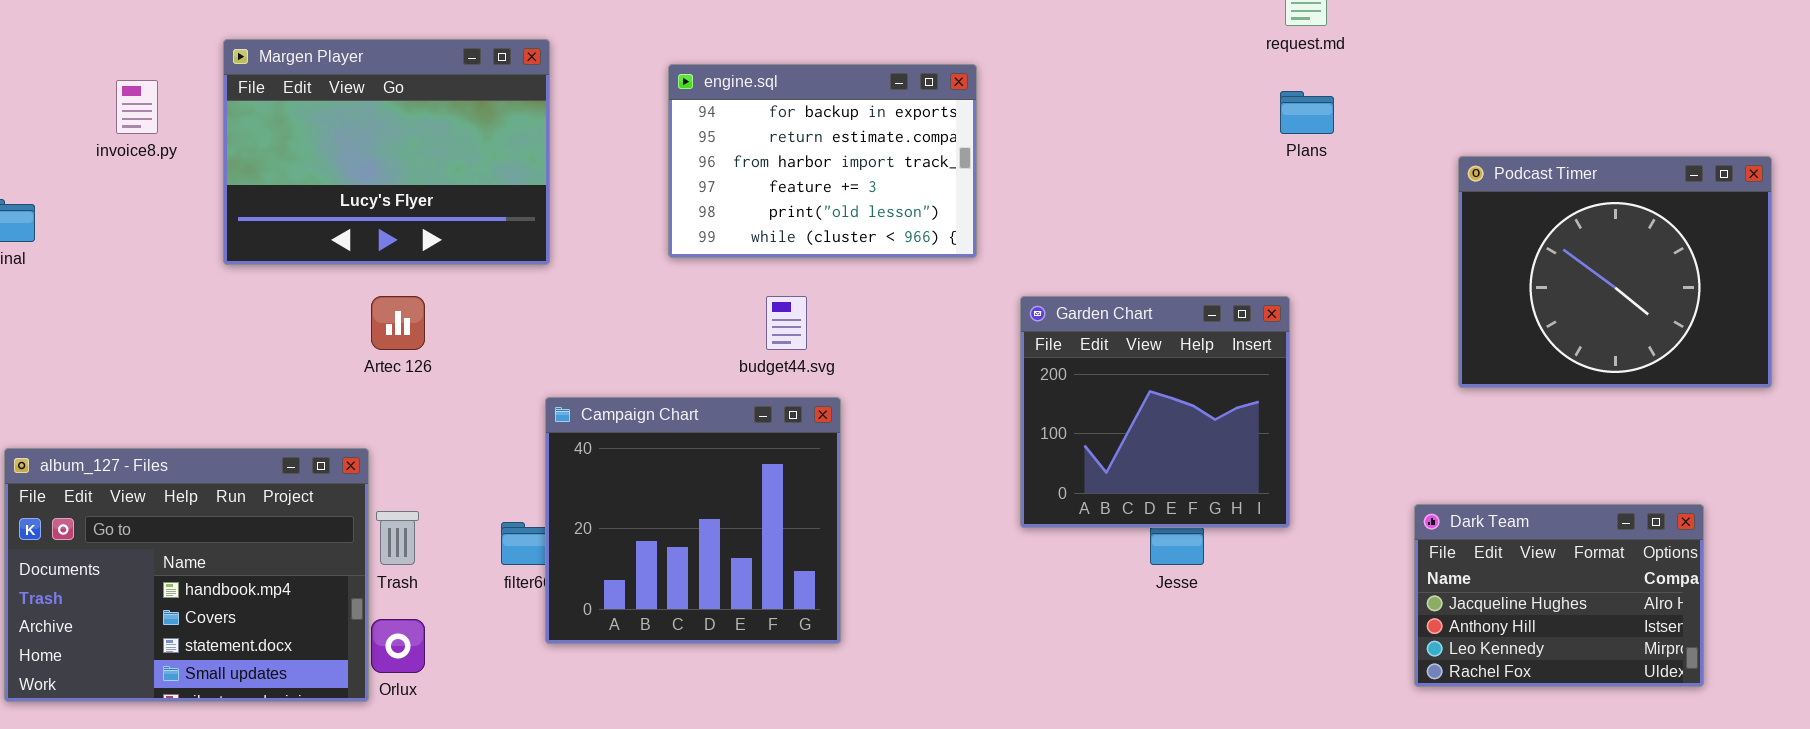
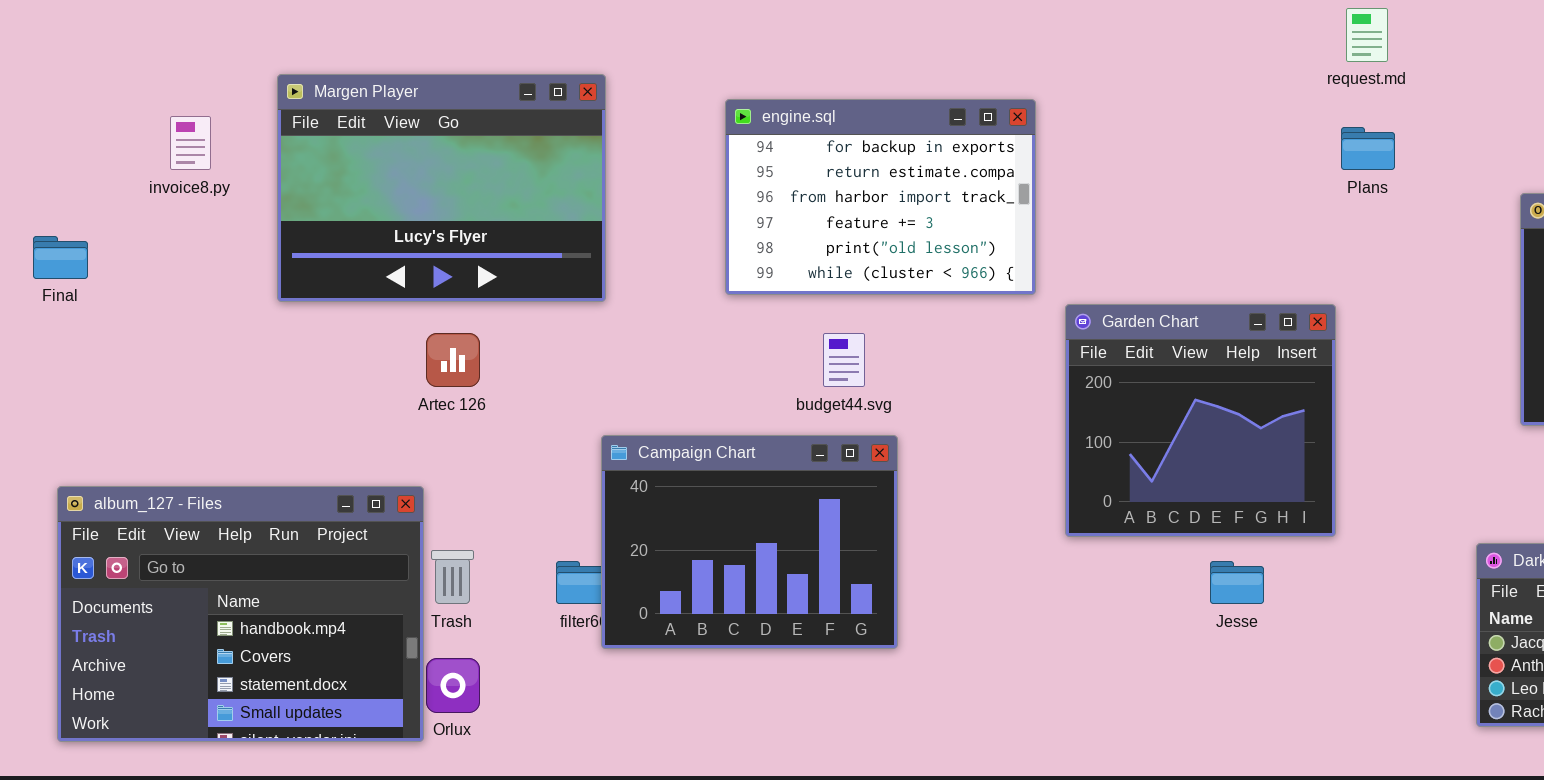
Garden Chart: [1020,296,1290,528] -> [1065,304,1336,537], moved
Campaign Chart: [545,397,841,644] -> [601,435,898,649], resized

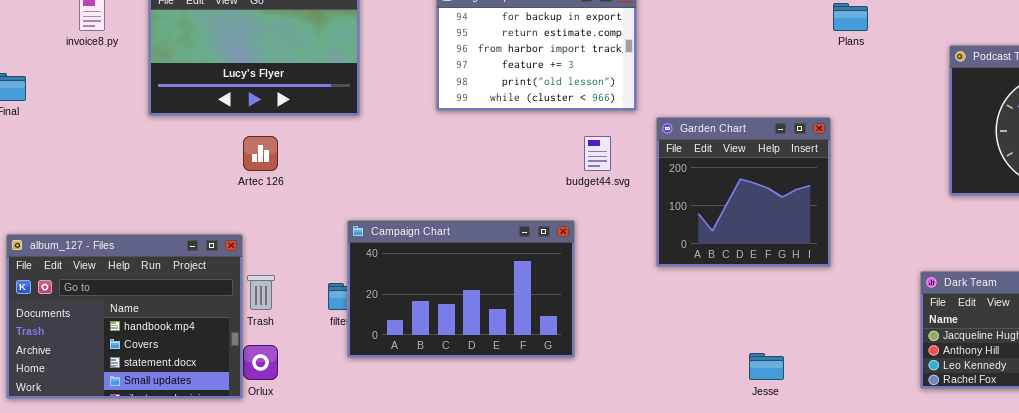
budget44.svg: [823,333,865,387] -> [584,136,611,171], moved
Campaign Chart: [601,435,898,649] -> [347,220,575,358], moved, resized
Jesse: [1210,561,1264,604] -> [749,353,784,380], moved

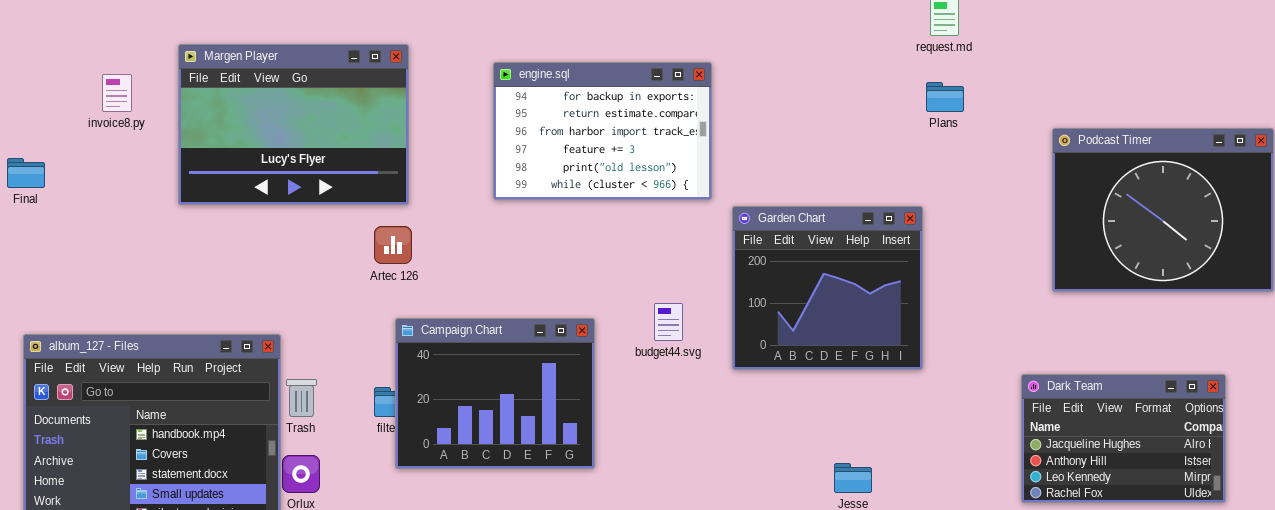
Artec 126: [243,136,278,171] -> [374,226,412,264], moved
budget44.svg: [584,136,611,171] -> [654,303,683,341], moved
Campaign Chart: [347,220,575,358] -> [395,318,595,469], resized

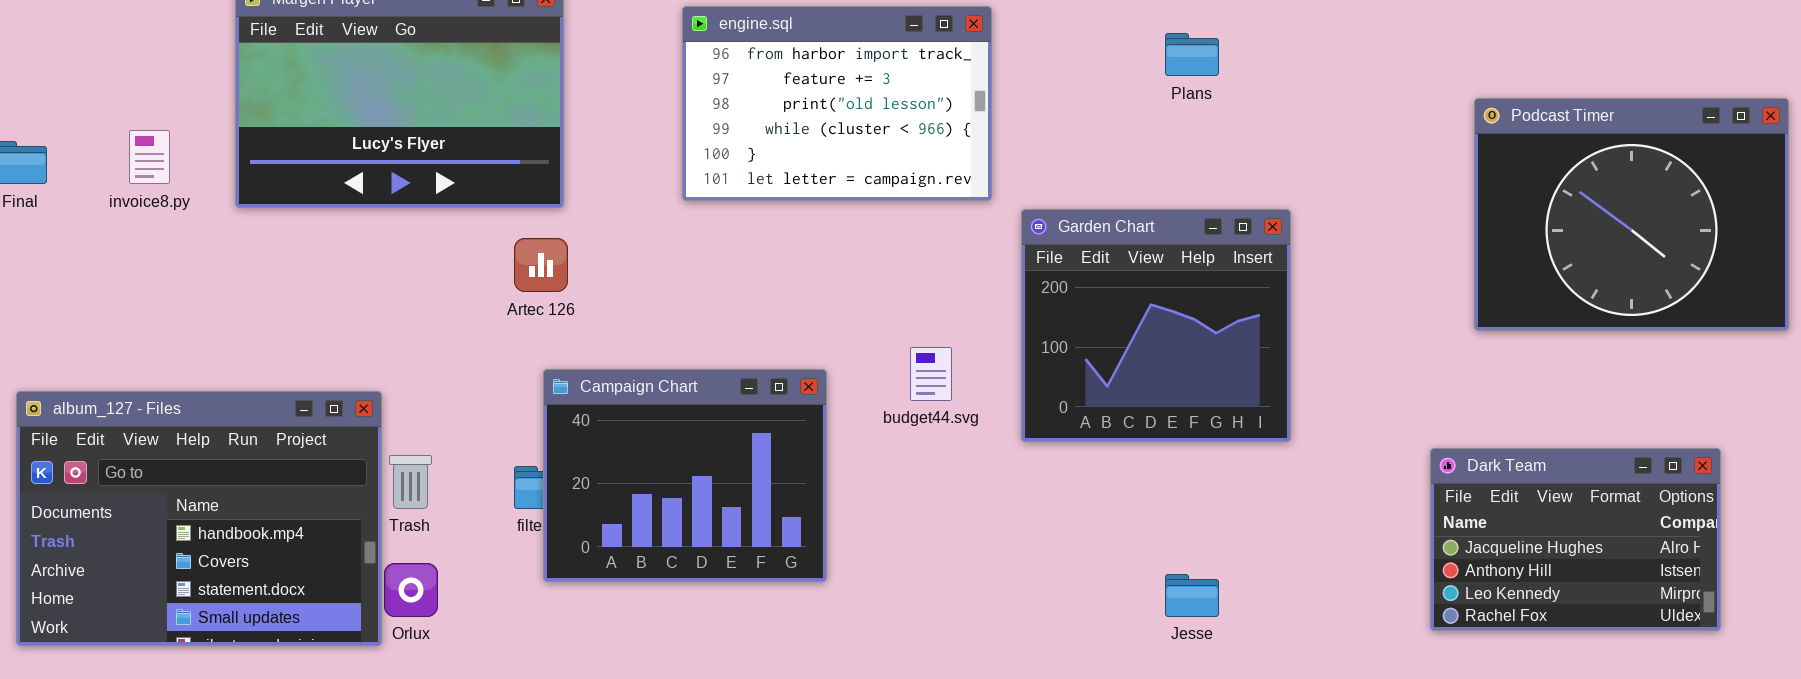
engine.sql: [493,62,712,200] -> [682,6,992,201], scrolled down 2 rows
invoice8.py: [102,74,132,112] -> [129,130,170,184], moved
Plans: [926,82,964,112] -> [1165,33,1219,76], moved

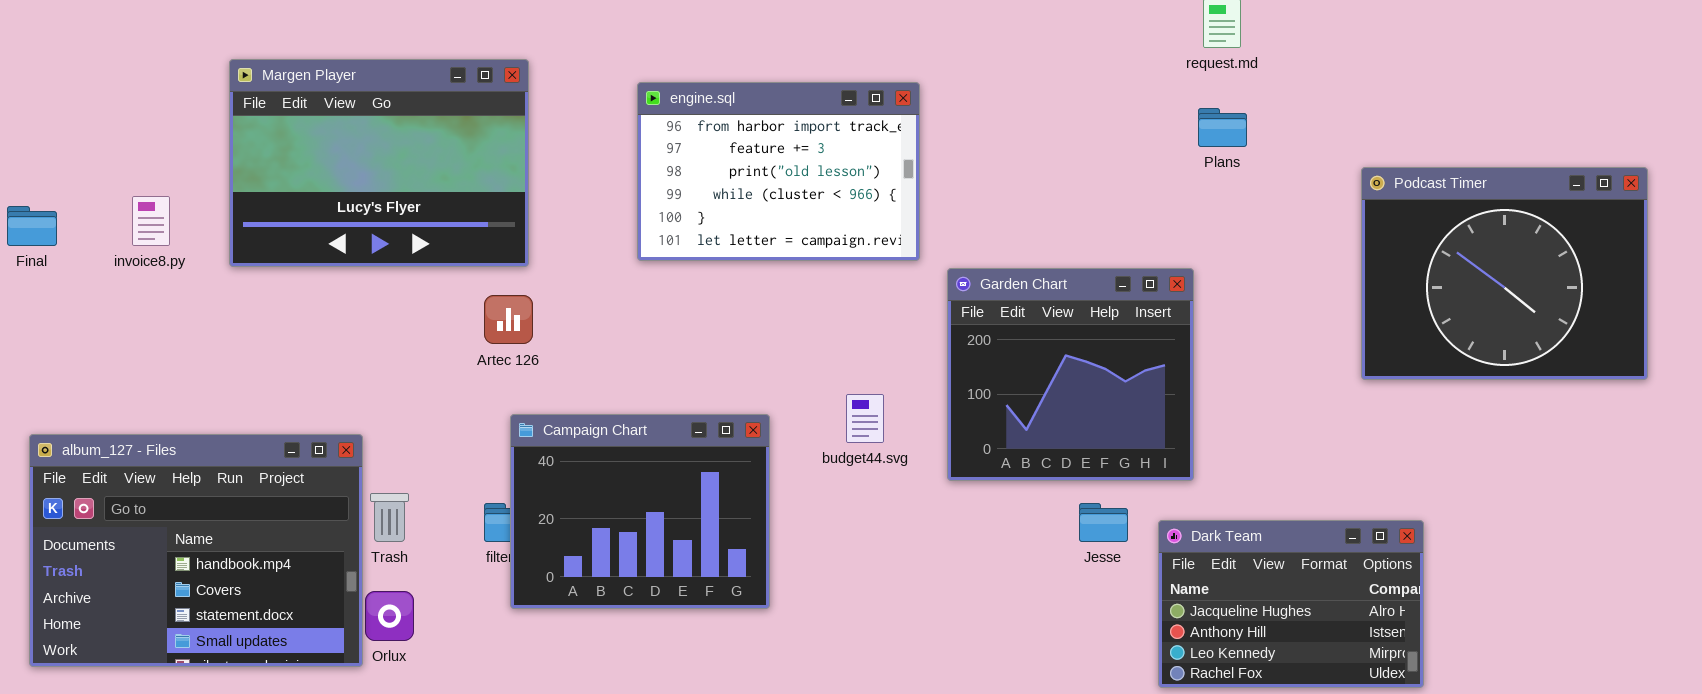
Plans: [1165,33,1219,76] -> [1198,108,1247,147], moved
Dark Team: [1430,448,1721,631] -> [1158,520,1424,688], moved
Jesse: [1165,574,1219,617] -> [1079,503,1128,542], moved

